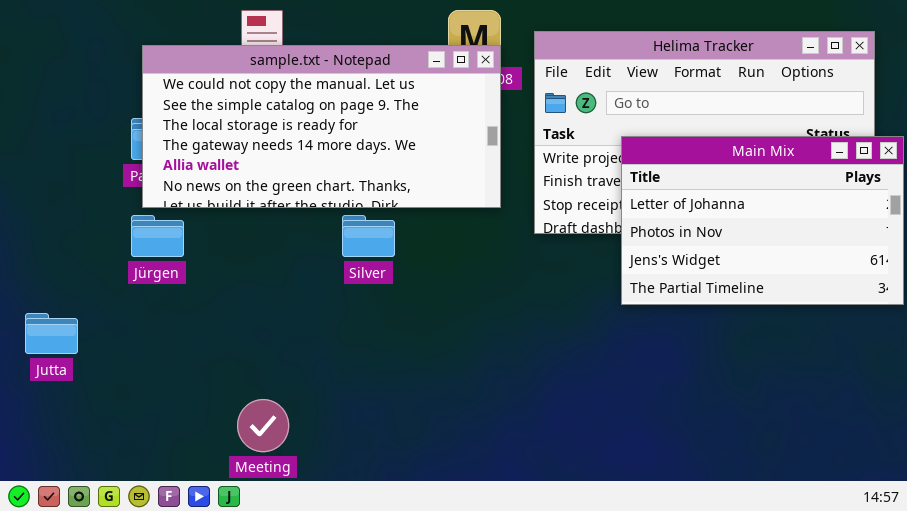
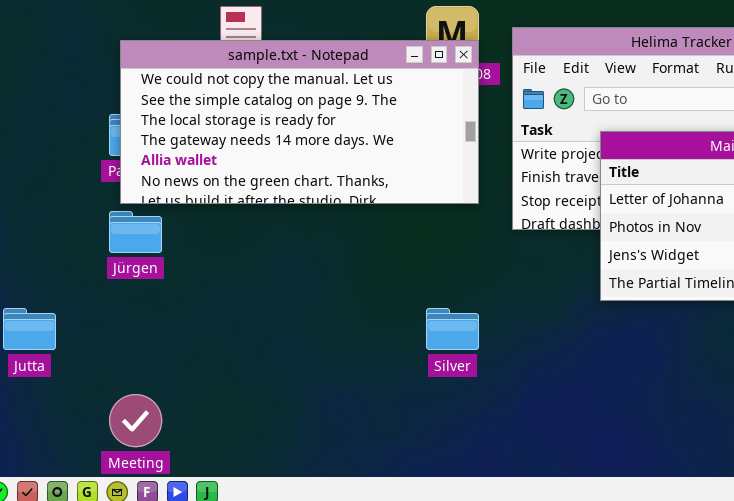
Silver: [342,215,395,257] -> [426,308,479,350], moved
Meeting: [237,399,289,452] -> [109,394,162,447], moved

